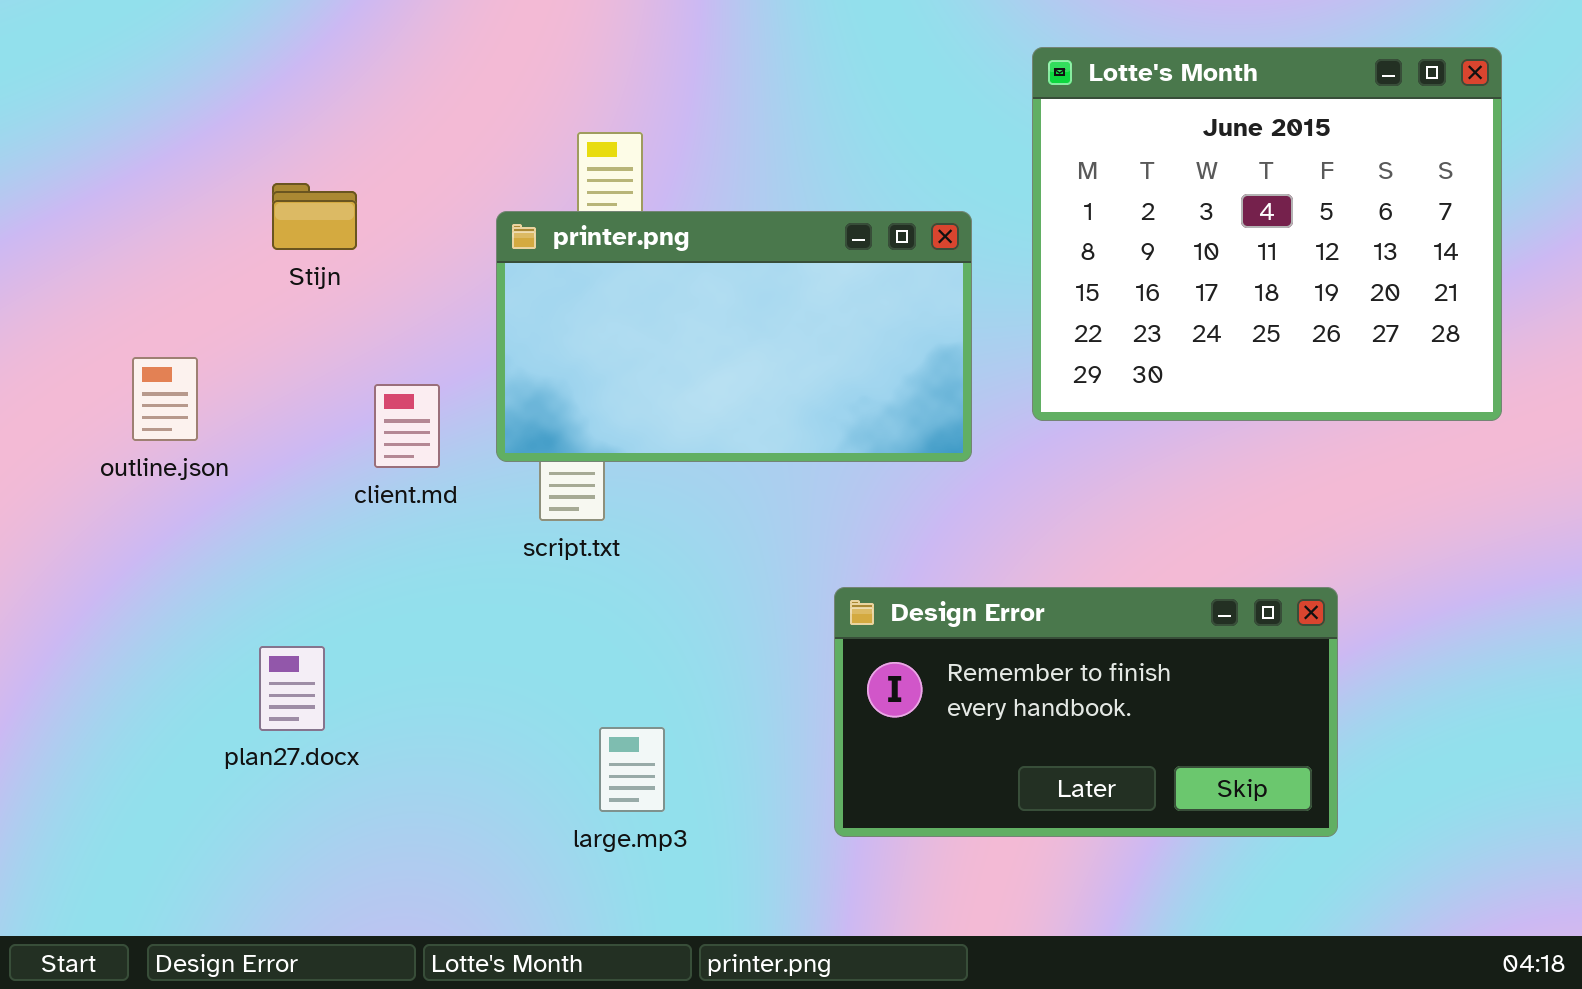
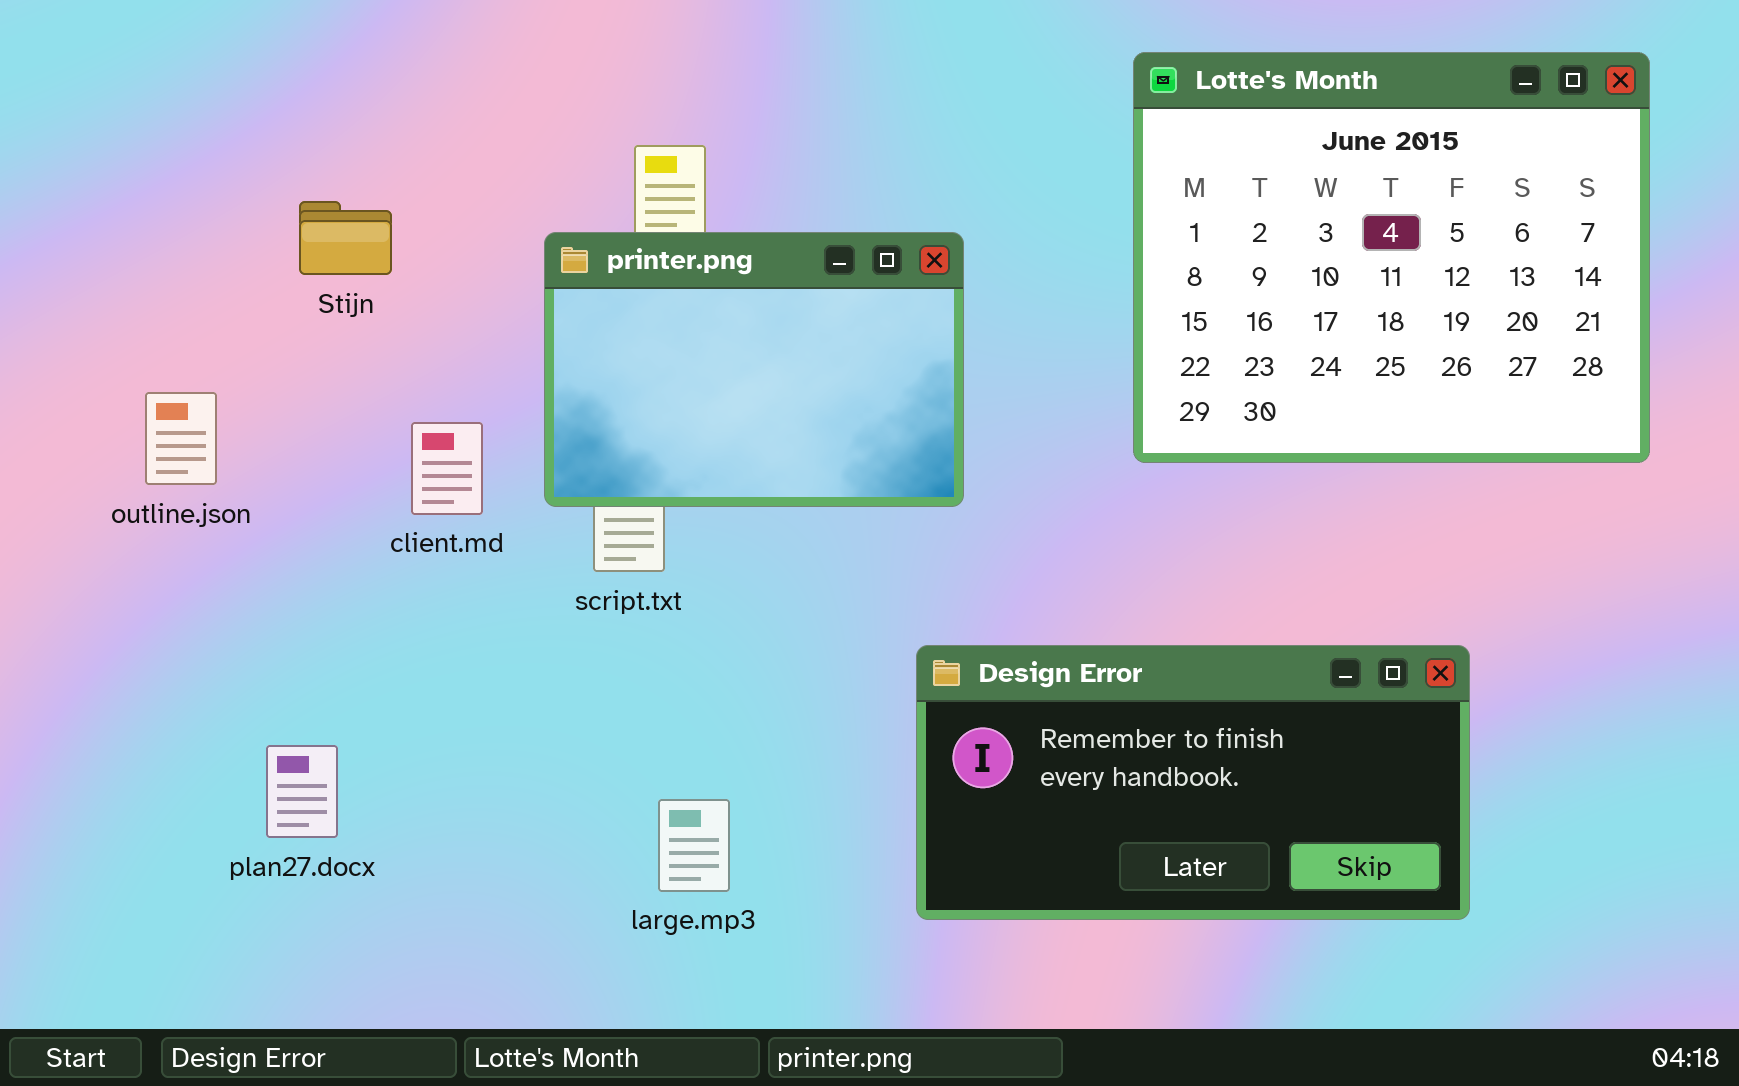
printer.png: [496,211,972,462] -> [544,232,964,507], resized
plan27.docx: [259,646,325,731] -> [266,745,338,838], moved

